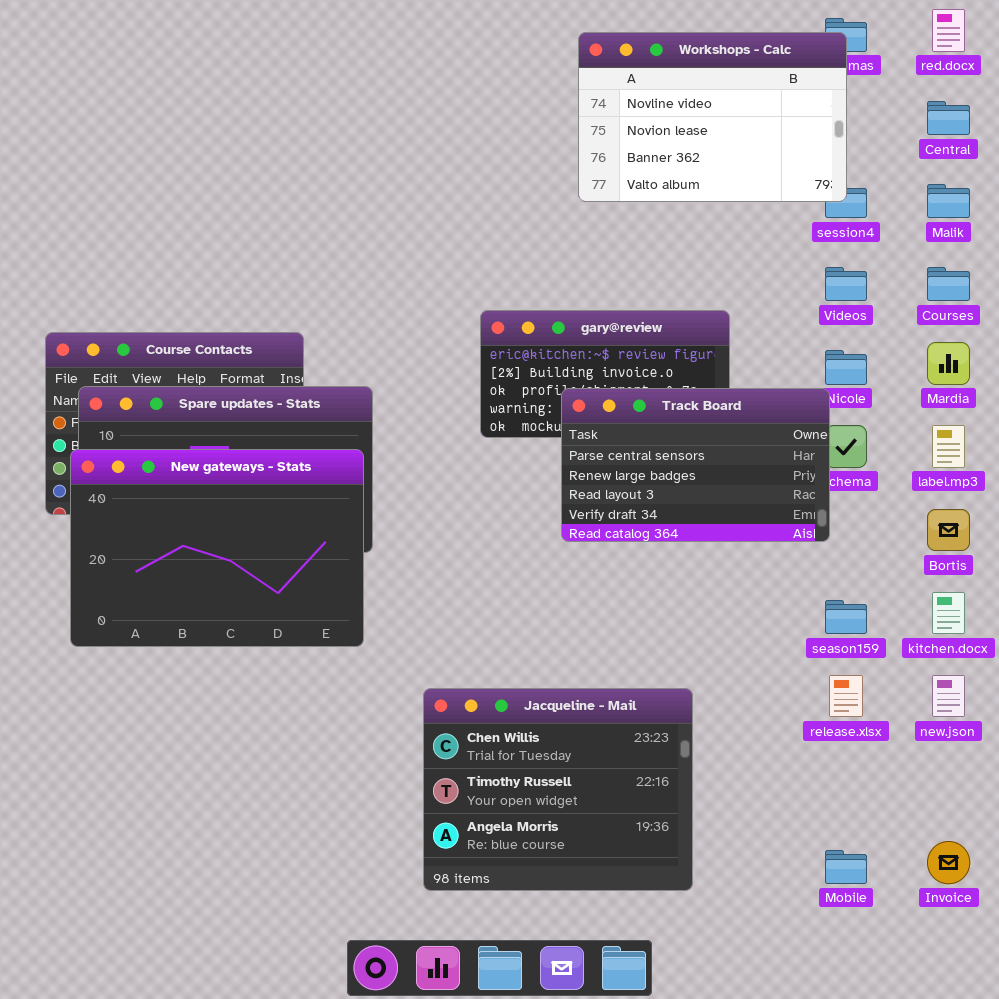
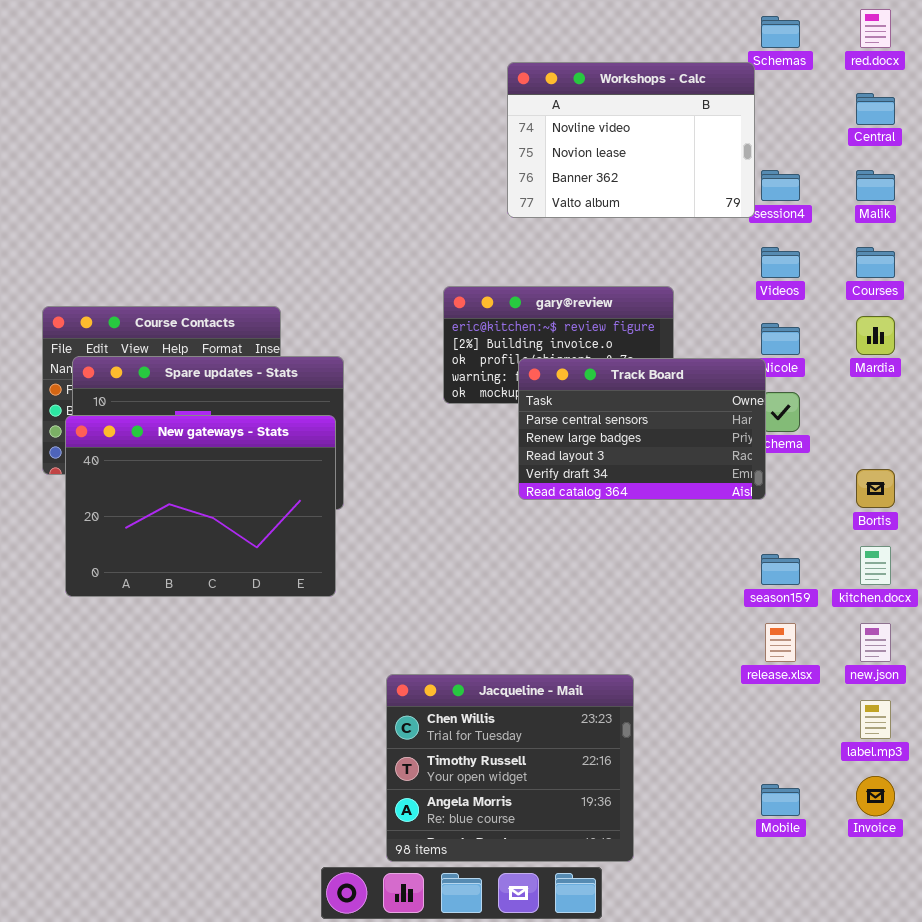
Workshops - Calc: [578,32,847,202] -> [507,62,755,218], moved
label.mp3: [932,425,965,468] -> [860,700,891,739], moved
Jacqueline - Mail: [423,688,693,891] -> [386,674,634,862], moved

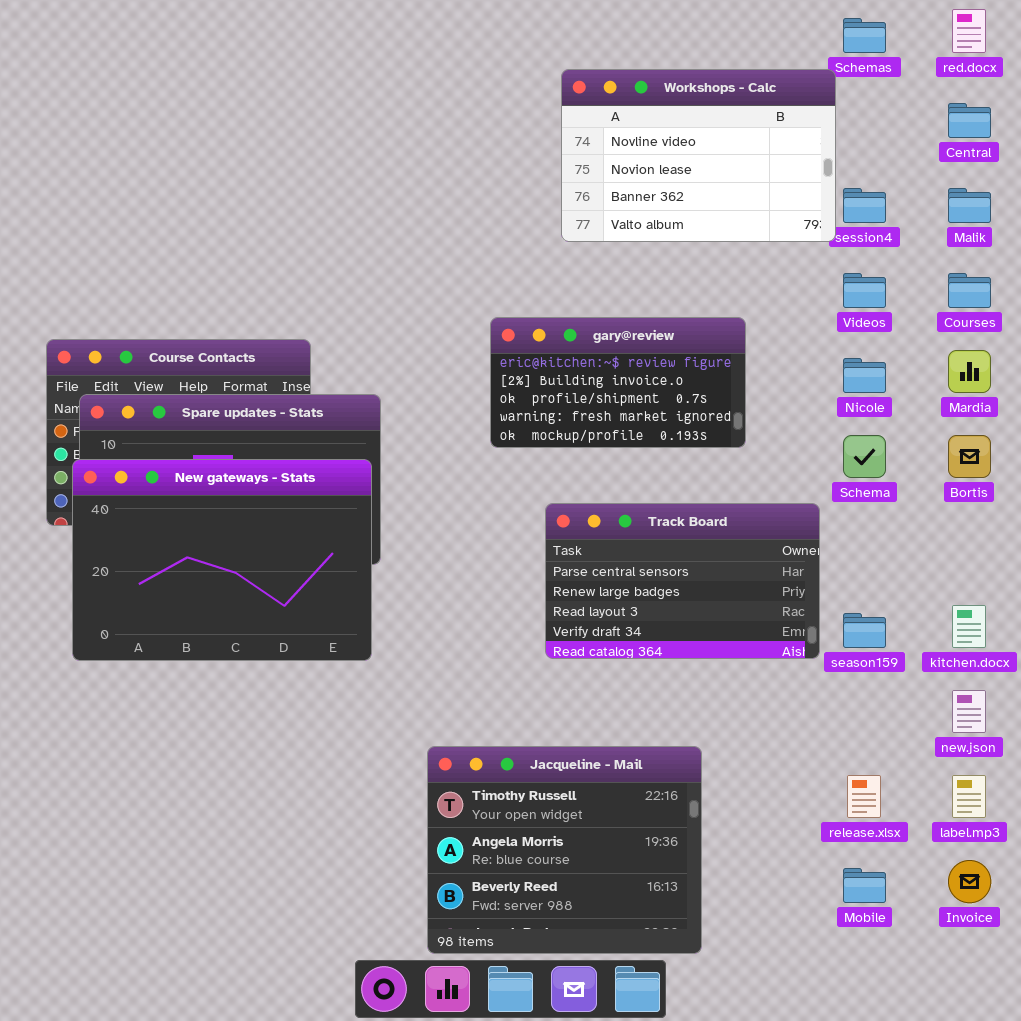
Track Board: [518,358,766,500] -> [545,503,820,659], moved
Bortis: [856,469,895,508] -> [948,435,991,478], moved
release.xlsx: [765,623,796,662] -> [847,775,881,818], moved
Jacqueline - Mail: [386,674,634,862] -> [427,746,702,954], scrolled down 1 row

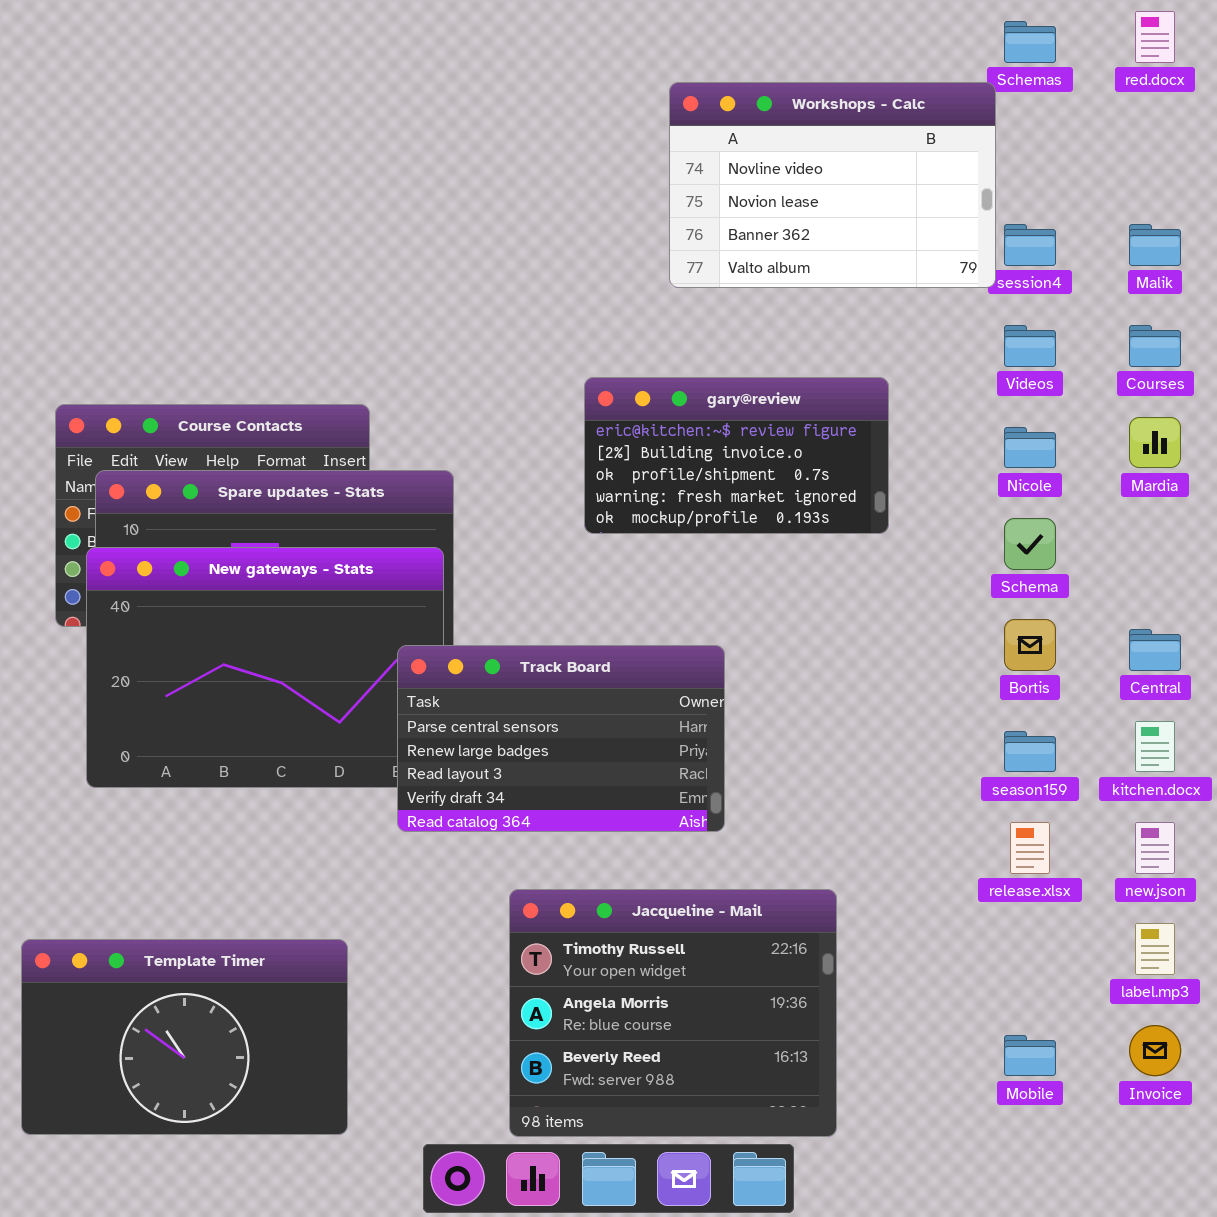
Central: [948,103,991,138] -> [1129,629,1181,671], moved
Bortis: [948,435,991,478] -> [1004,619,1056,671], moved
Track Board: [545,503,820,659] -> [397,645,725,832], moved
release.xlsx: [847,775,881,818] -> [1010,822,1050,874], moved
Template Timer: none -> [21,939,348,1135], opened

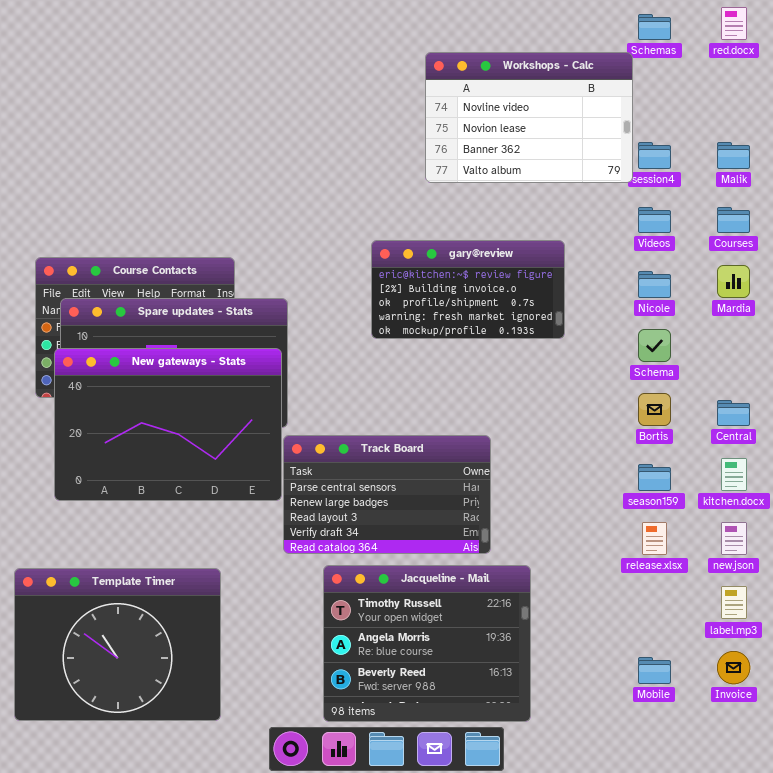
Track Board: [397,645,725,832] -> [283,435,491,554], moved
Template Timer: [21,939,348,1135] -> [14,568,221,721], resized

